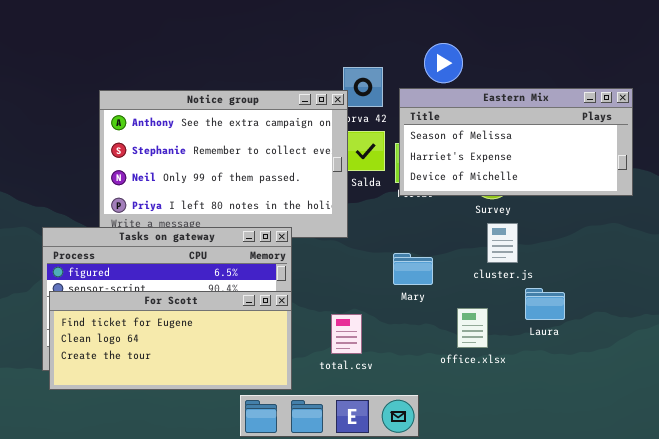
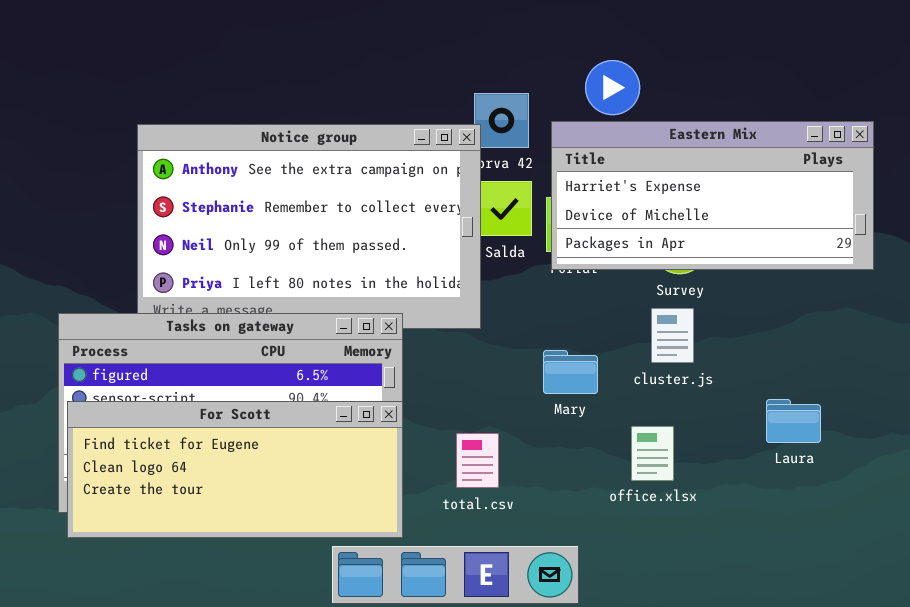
Eastern Mix: [399,88,633,196] -> [551,121,874,270], scrolled down 1 row
cluster.js: [487,223,518,263] -> [651,308,694,363], moved
Laura: [525,288,565,320] -> [766,399,821,443], moved

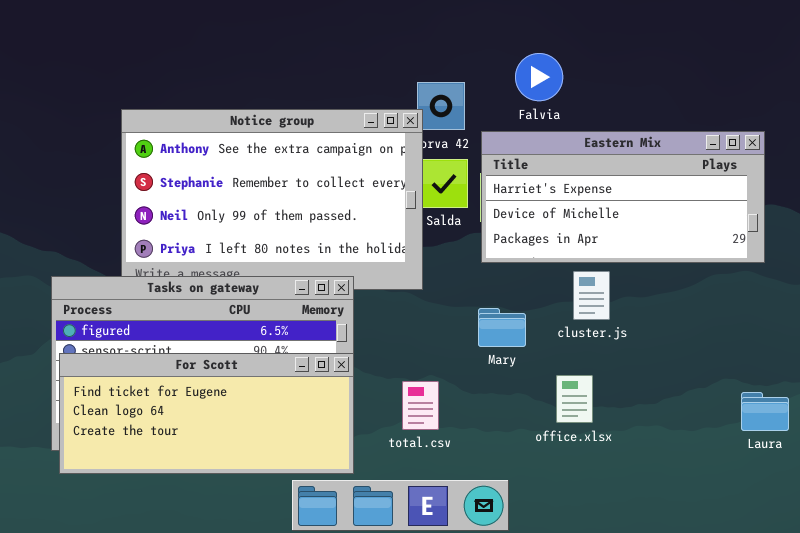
Eastern Mix: [551,121,874,270] -> [481,131,765,263], moved
Laura: [766,399,821,443] -> [741,392,789,431], moved

